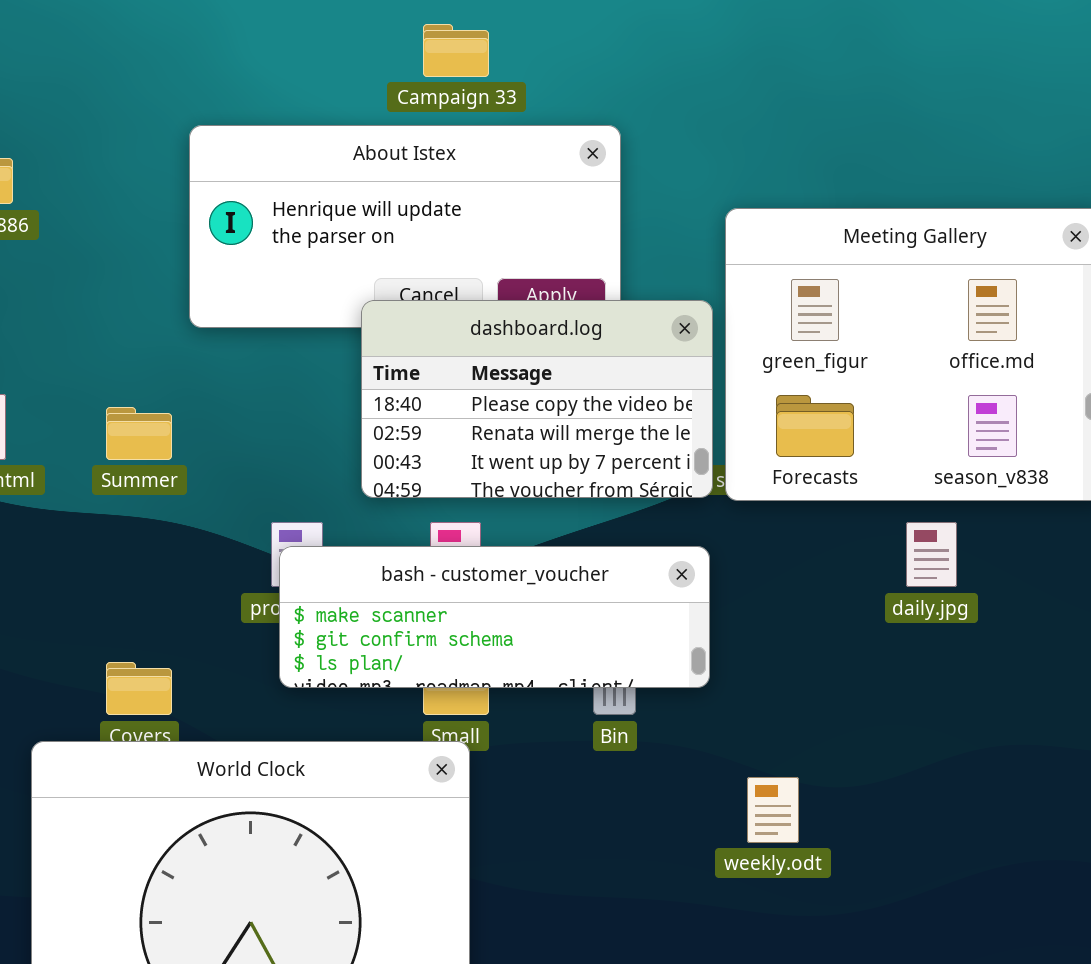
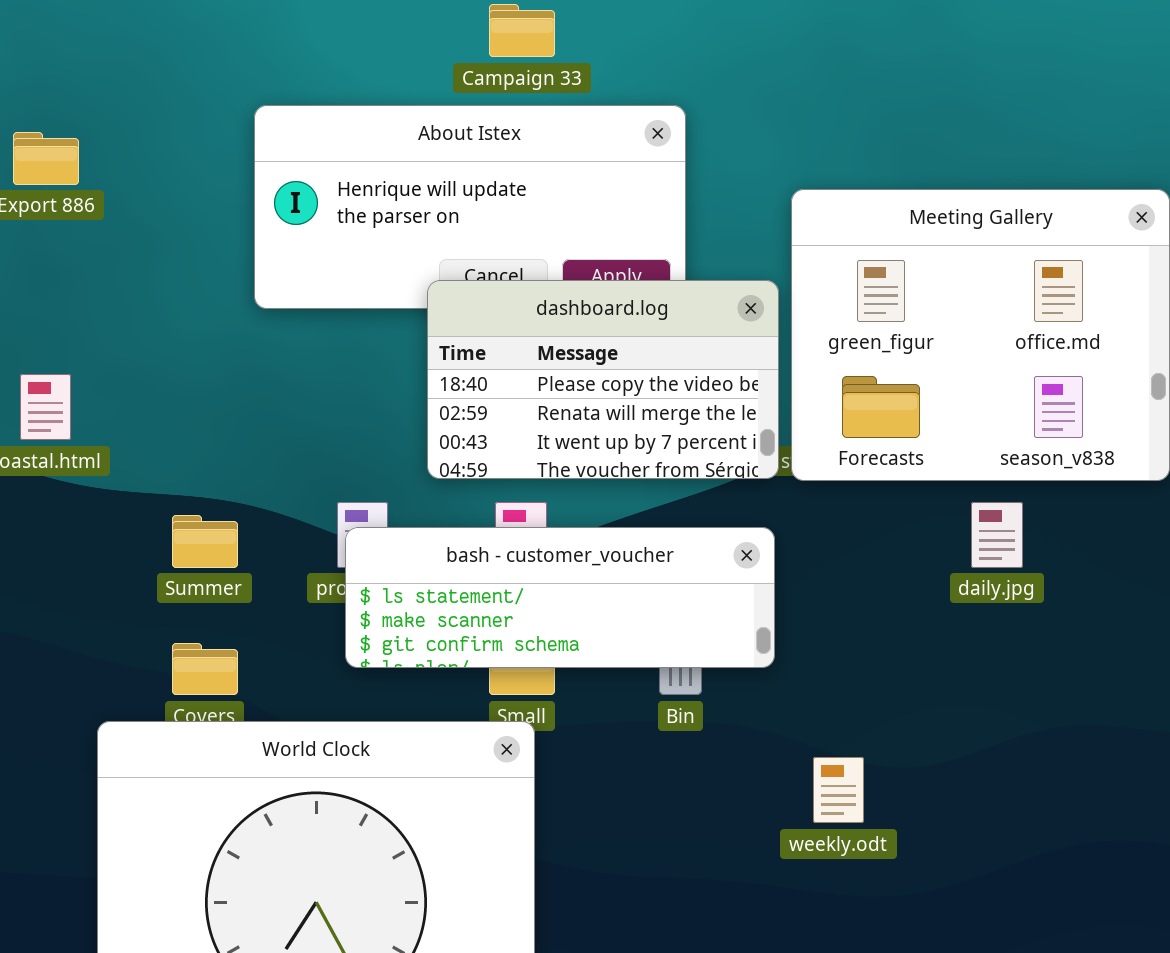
Summer: [106,407,172,460] -> [172,515,238,568], moved
bash - customer_voucher: [279,546,710,688] -> [345,527,775,668], scrolled up 1 row

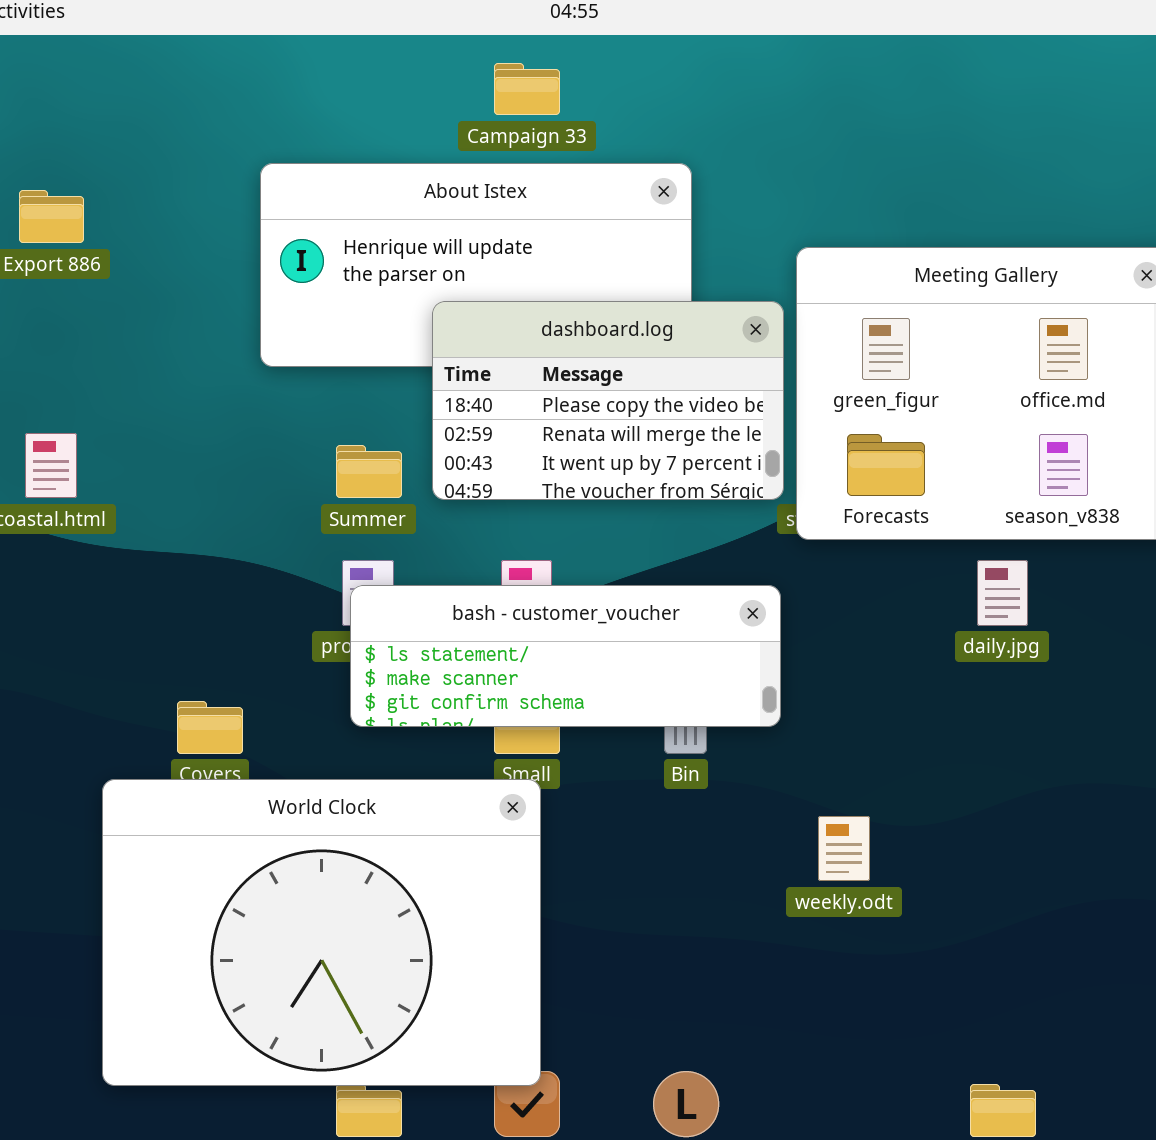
dashboard.log: [427,280,779,479] -> [432,301,784,500], moved
Summer: [172,515,238,568] -> [336,445,402,498], moved

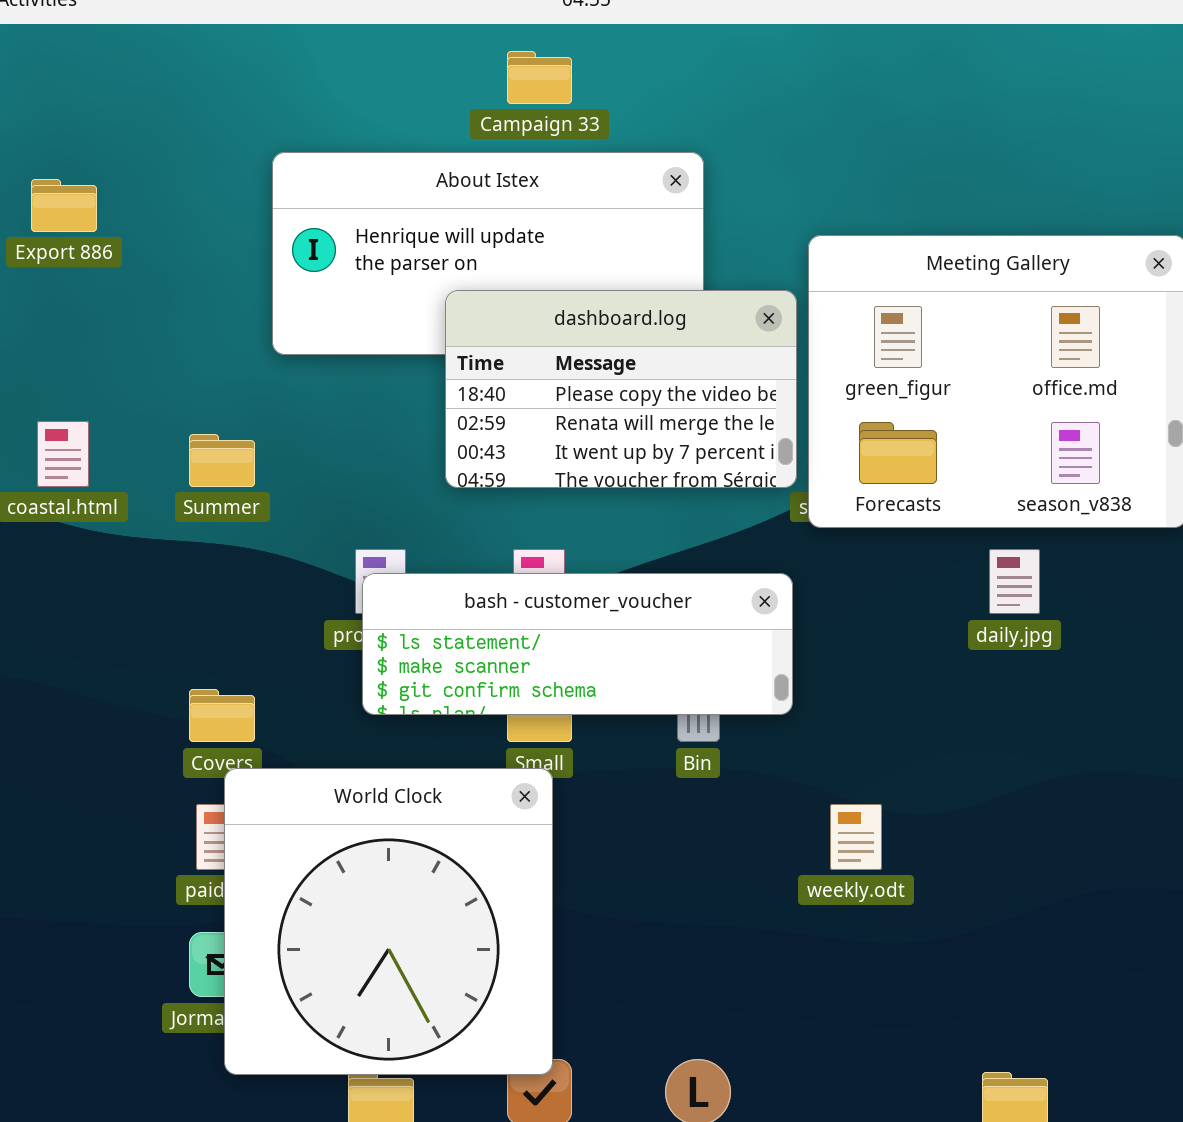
Summer: [336,445,402,498] -> [189,434,255,487], moved
World Clock: [102,779,541,1086] -> [224,768,553,1075], resized

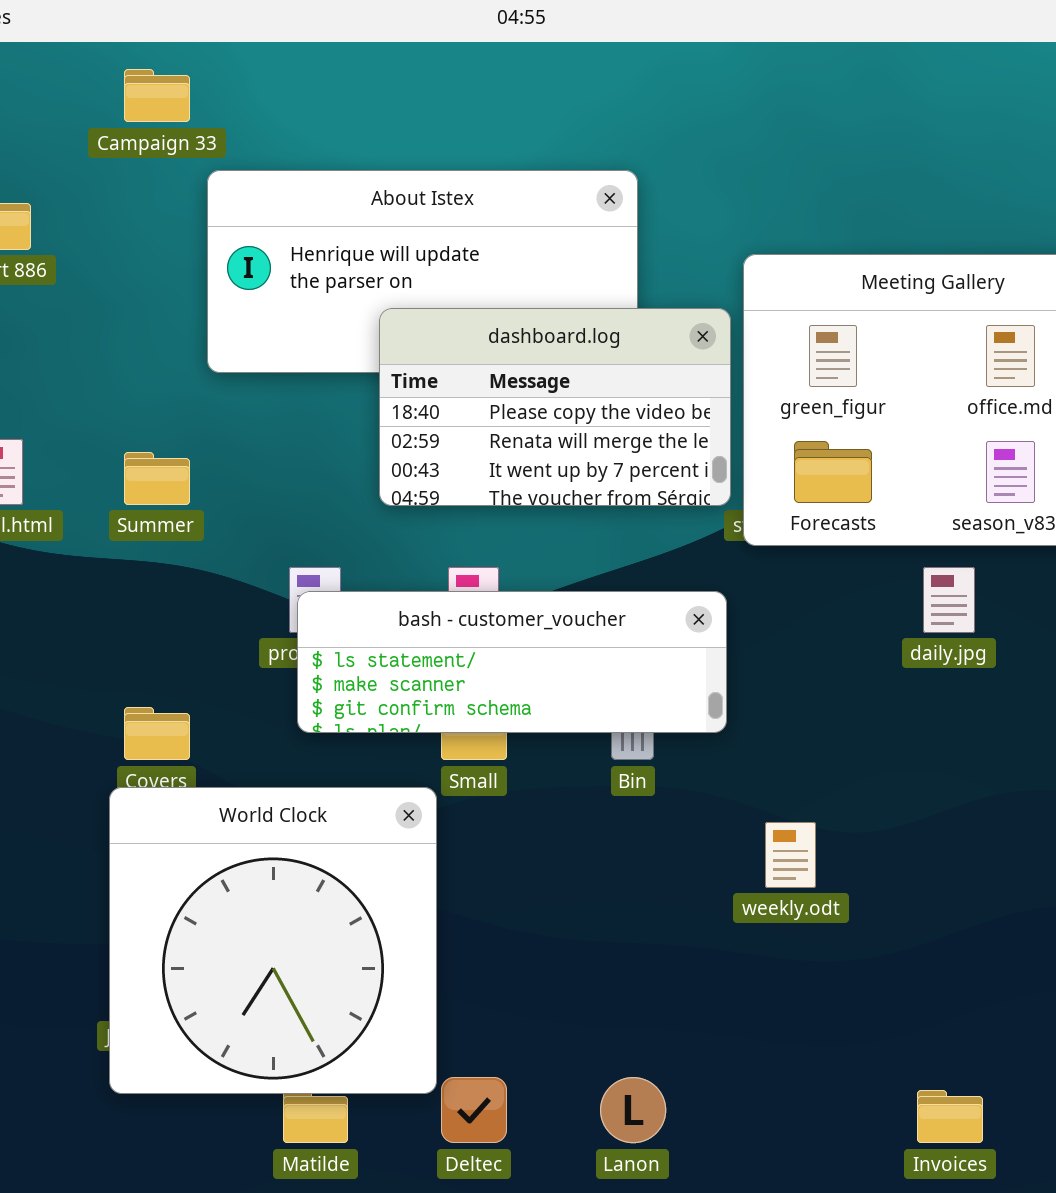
Campaign 33: [507,51,572,104] -> [124,69,190,122], moved
World Clock: [224,768,553,1075] -> [109,787,437,1094], moved

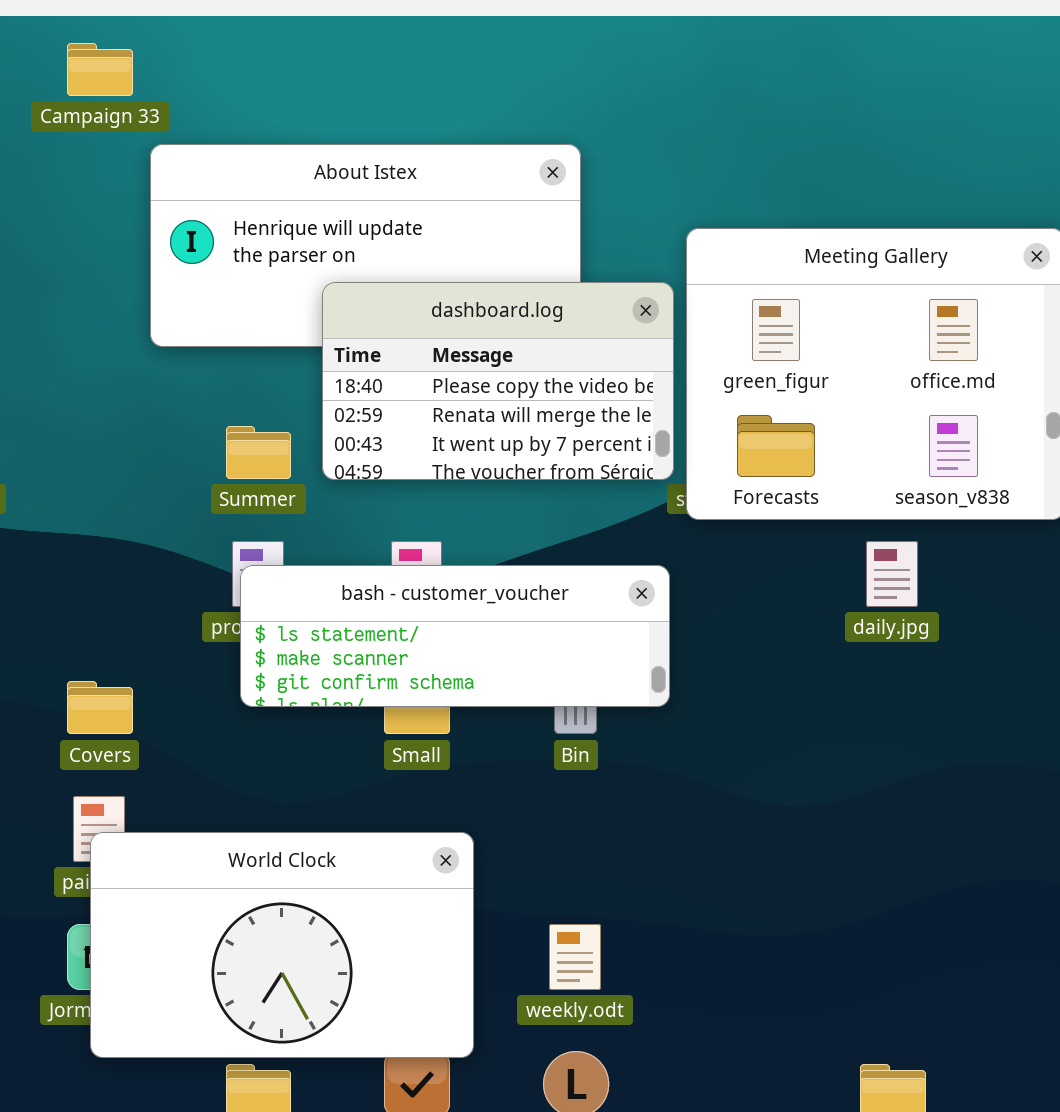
Summer: [124,452,190,505] -> [226,426,291,479], moved
World Clock: [109,787,437,1094] -> [90,832,474,1058], moved, resized
weekly.odt: [765,822,816,888] -> [549,924,601,990], moved

